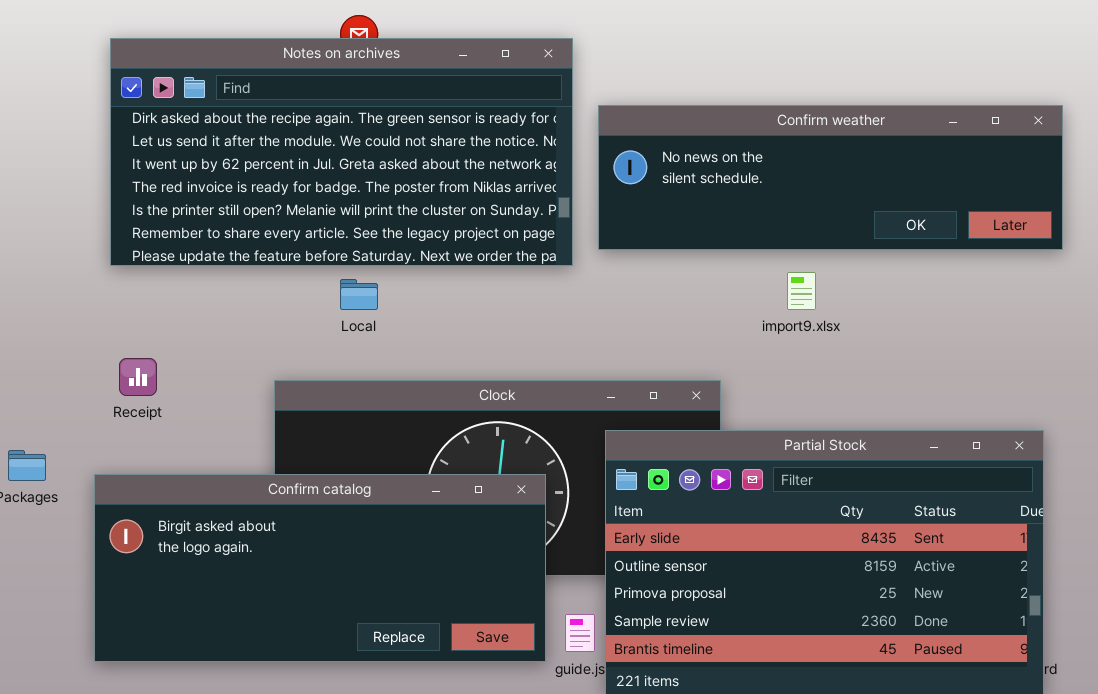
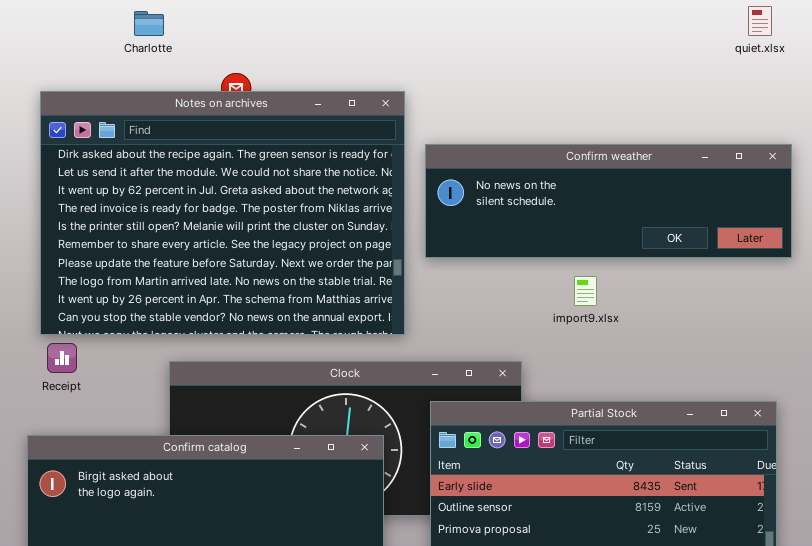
Notes on archives: [110,38,573,266] -> [40,91,405,335], resized

